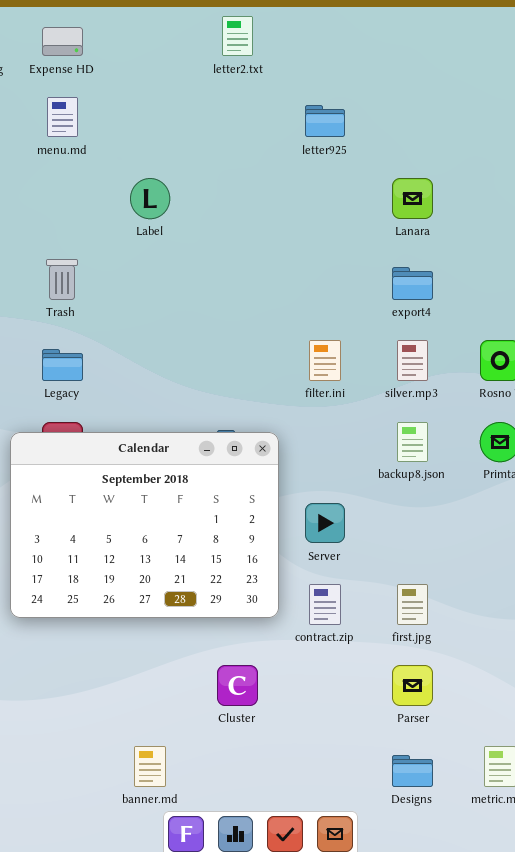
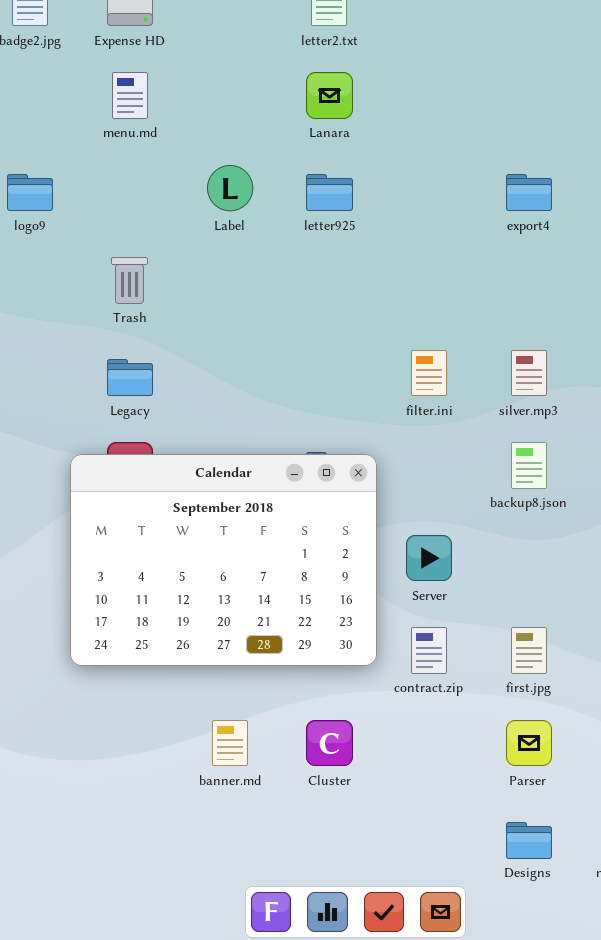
letter925: [305,105,345,137] -> [306,174,353,211], moved
Lanara: [392,178,433,219] -> [306,72,353,119], moved
export4: [392,267,433,300] -> [506,174,552,211], moved
banner.md: [134,746,166,787] -> [212,720,248,766], moved

